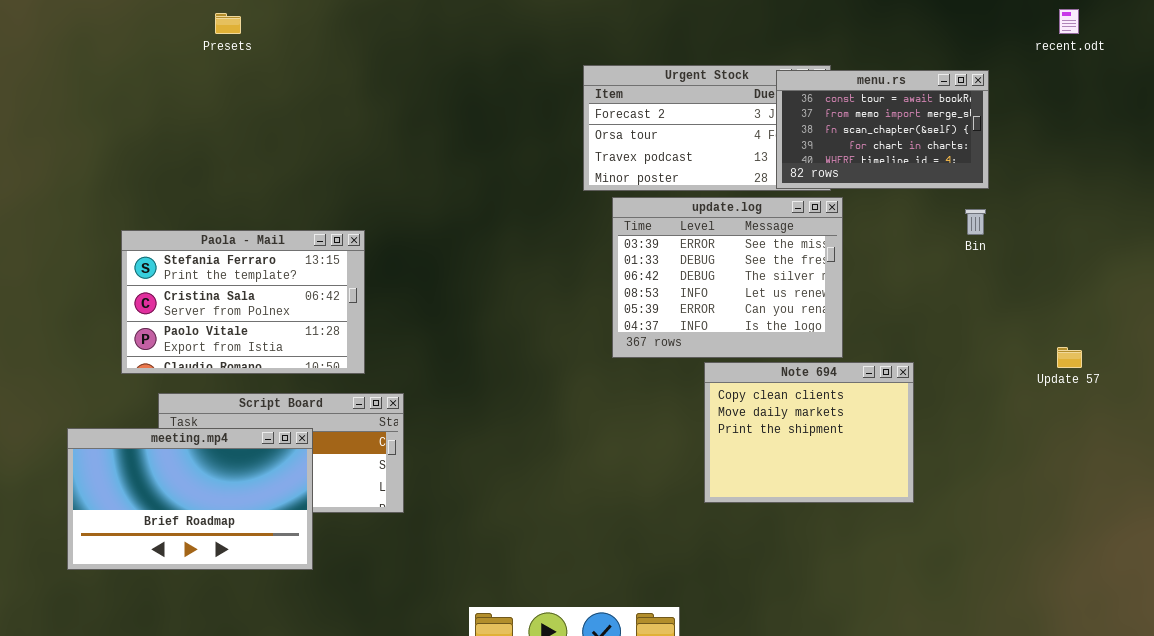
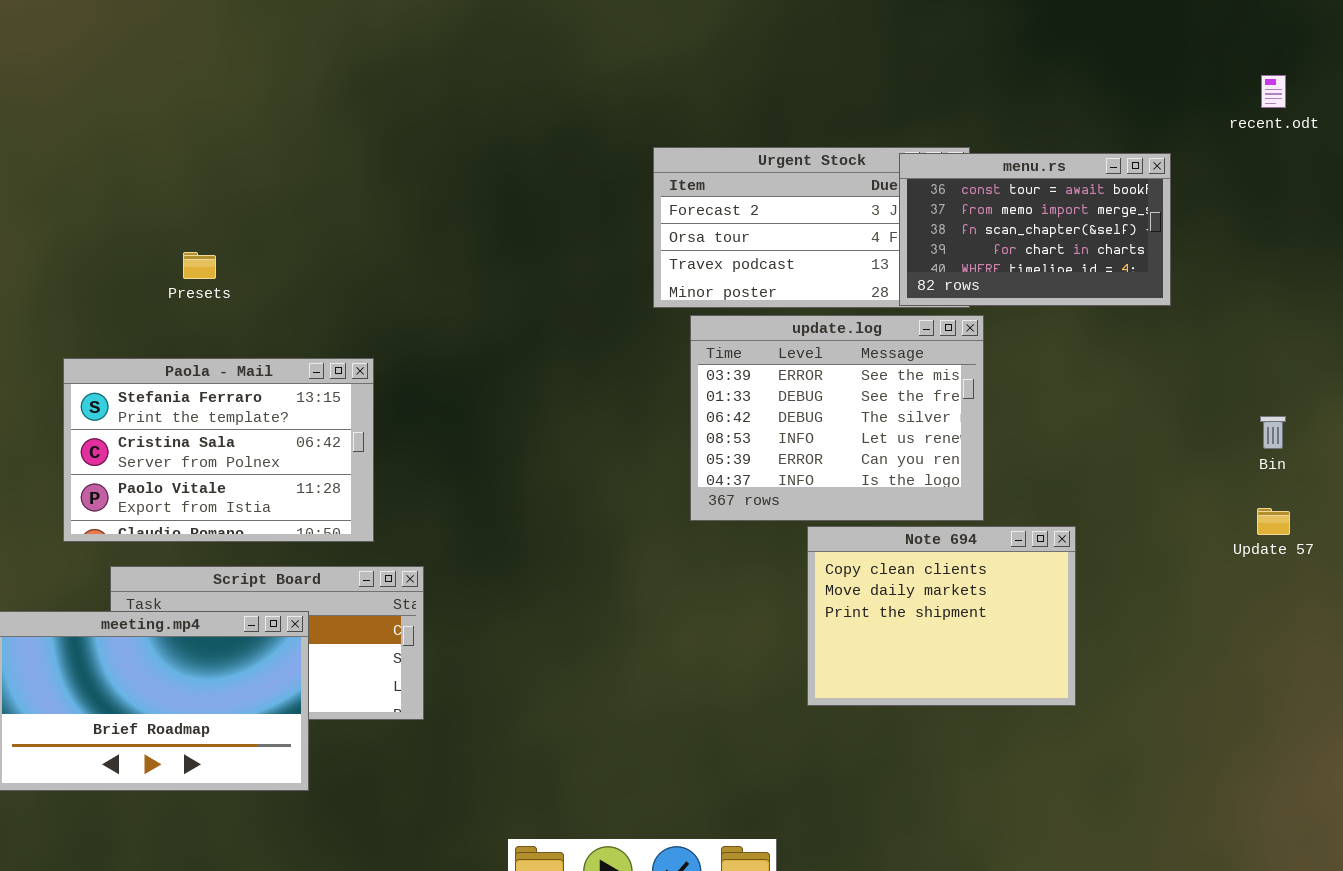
Presets: [215,13,241,34] -> [183,252,216,279], moved
Bin: [965,209,986,235] -> [1260,416,1286,449], moved

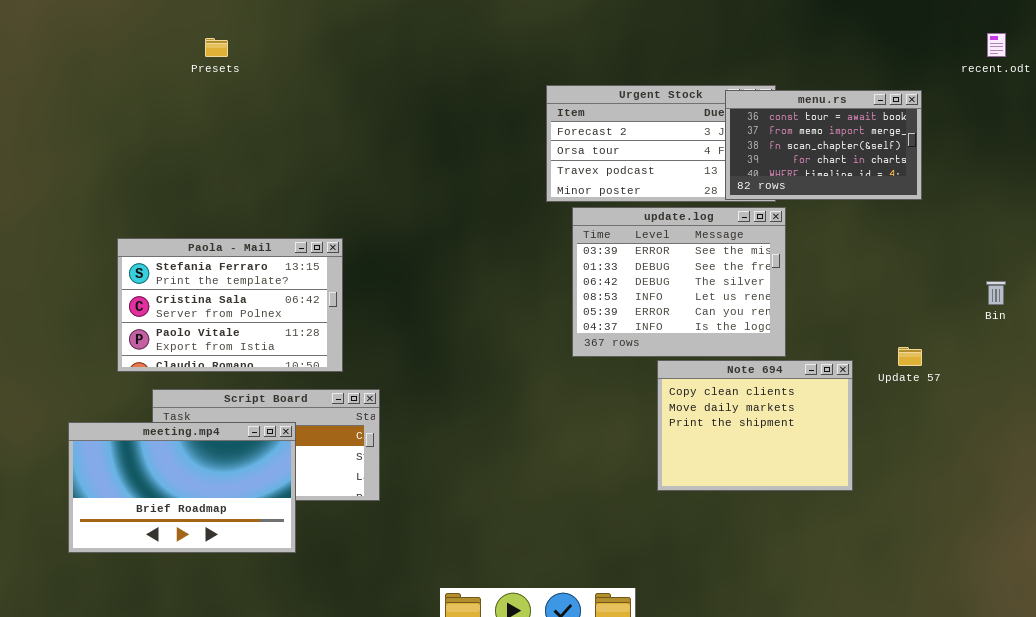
Presets: [183,252,216,279] -> [205,38,228,57], moved
Update 57: [1257,508,1290,535] -> [898,347,922,366], moved

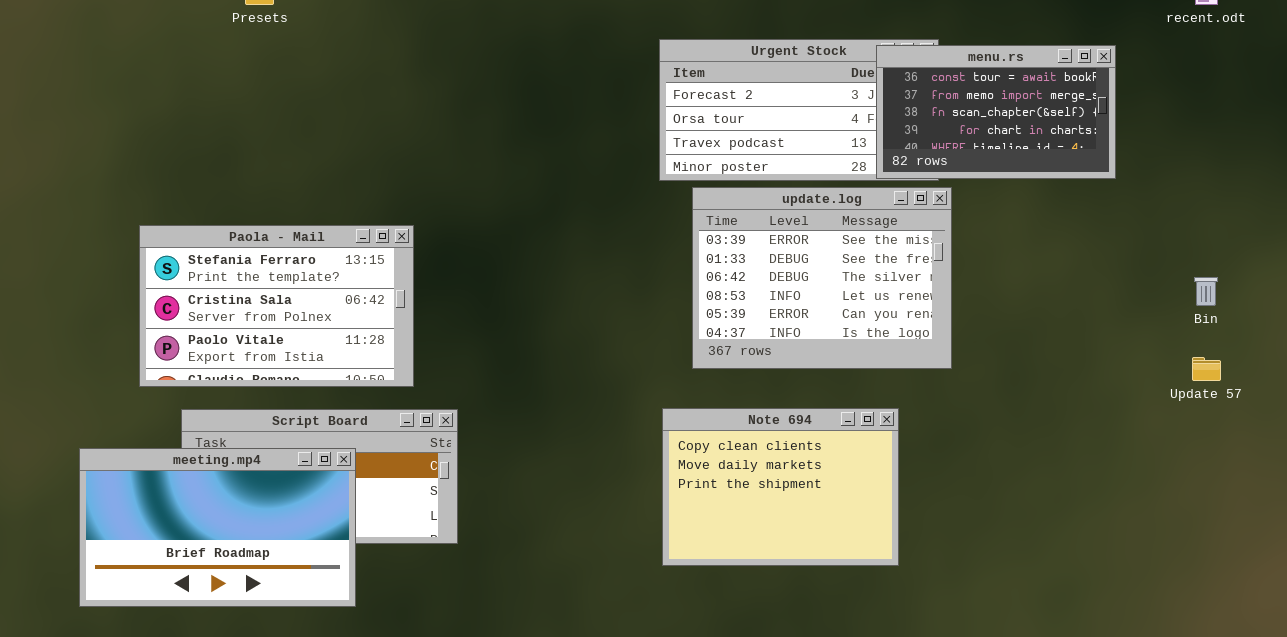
Update 57: [898,347,922,366] -> [1192,357,1221,381], moved
Note 694: [657,360,853,491] -> [662,408,899,566], moved

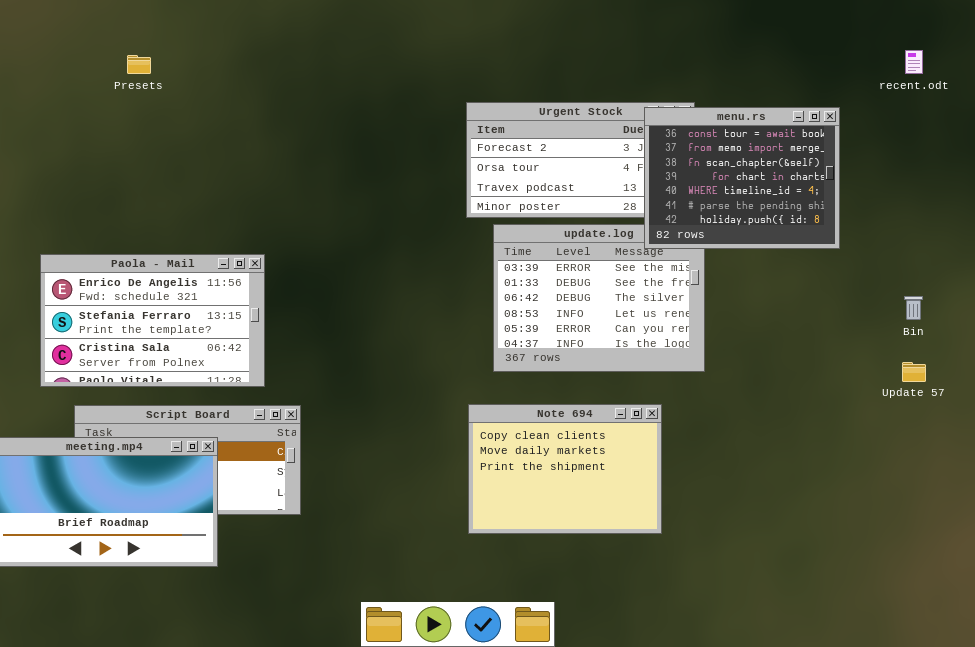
menu.rs: [876,45,1116,179] -> [644,107,840,249], resized
Paola - Mail: [139,225,414,387] -> [40,254,265,387], scrolled up 1 row

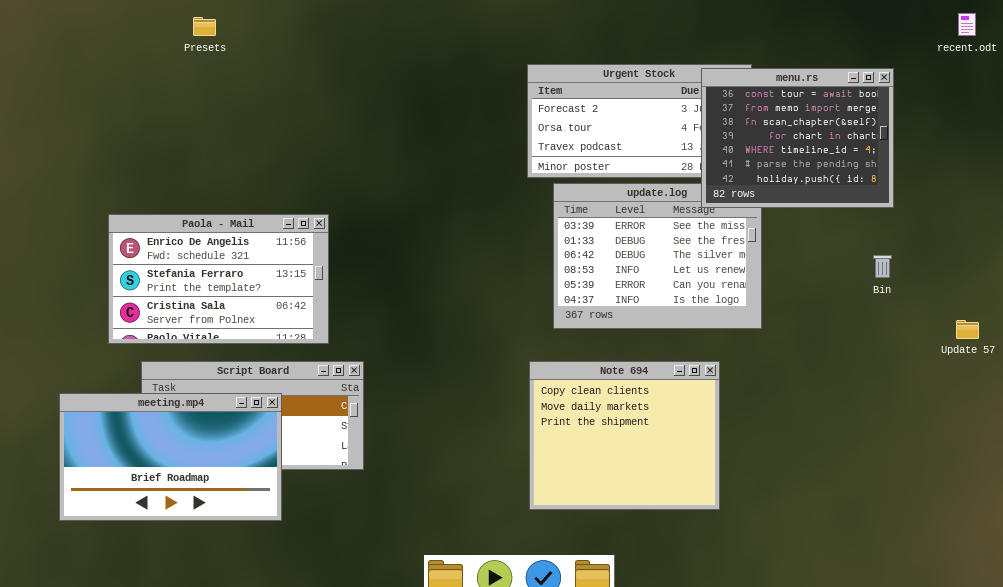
Bin: [904,296,923,320] -> [873,255,892,278], moved
Note 694: [468,404,662,534] -> [529,361,720,510], resized

